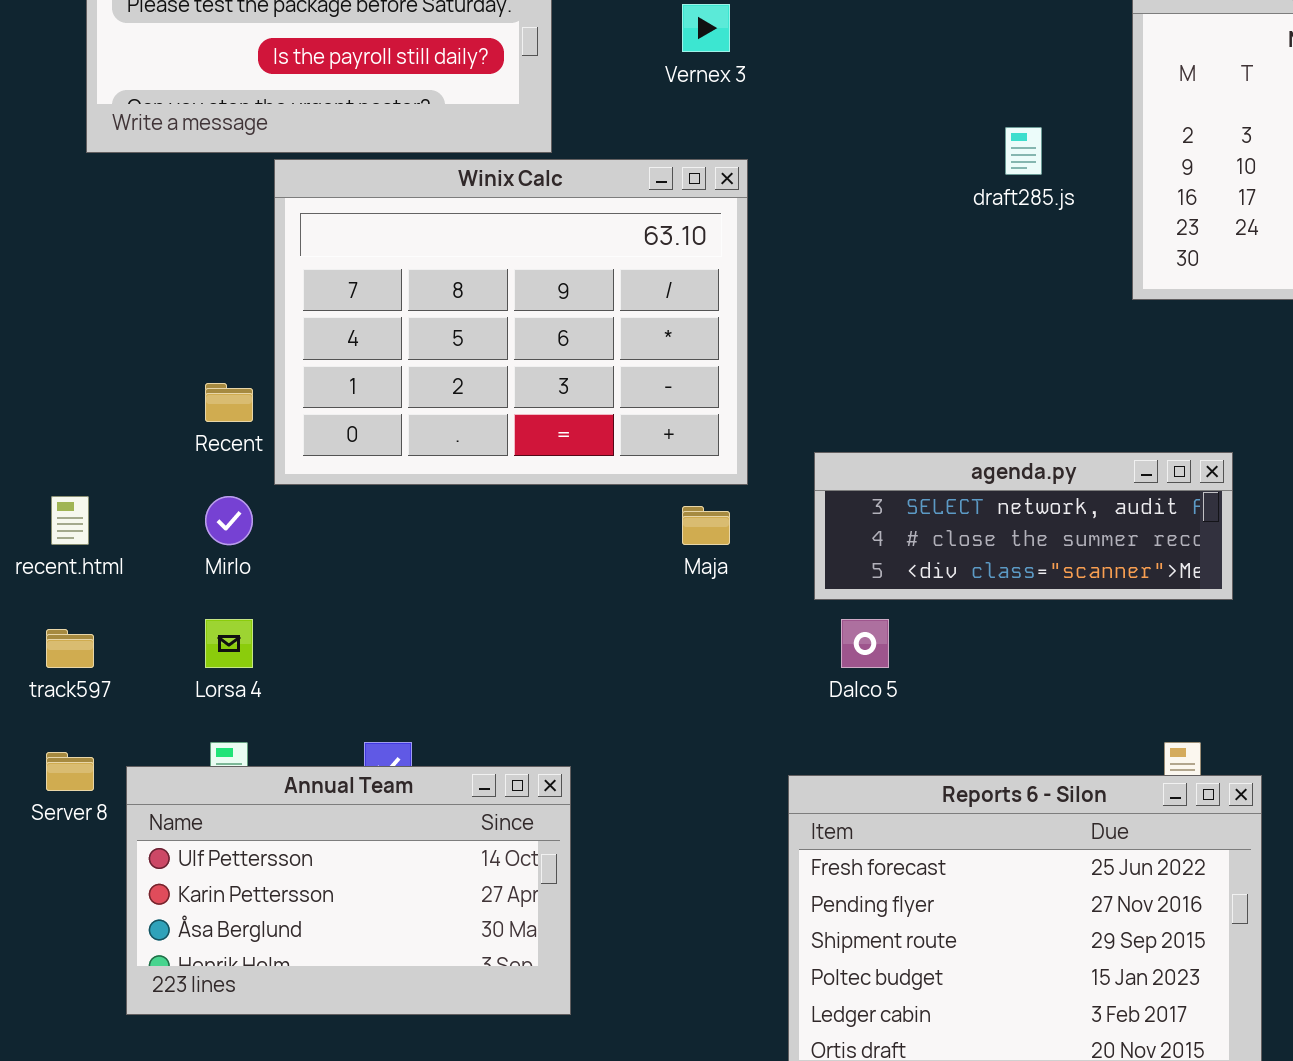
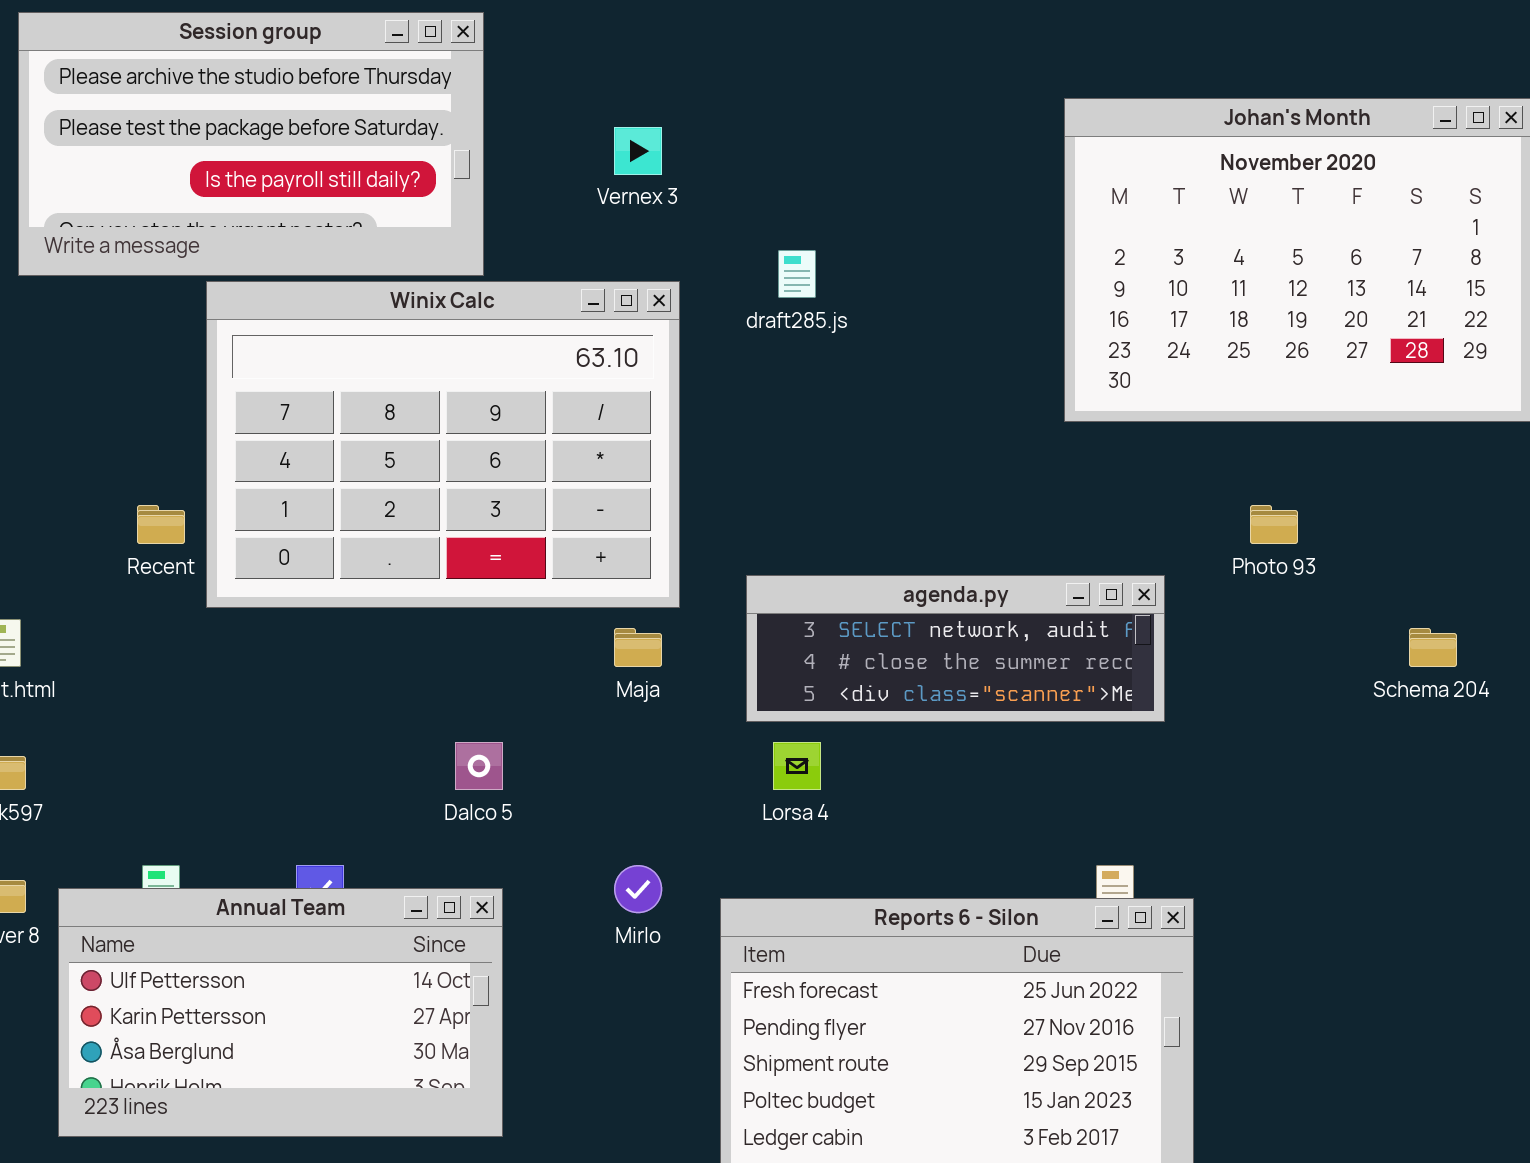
draft285.js: [1005,127,1042,175] -> [778,250,816,298], moved
Mirlo: [205,496,253,545] -> [614,865,662,913], moved
Lorsa 4: [205,619,253,668] -> [773,742,821,790], moved
Dalco 5: [841,619,889,668] -> [455,742,503,790], moved

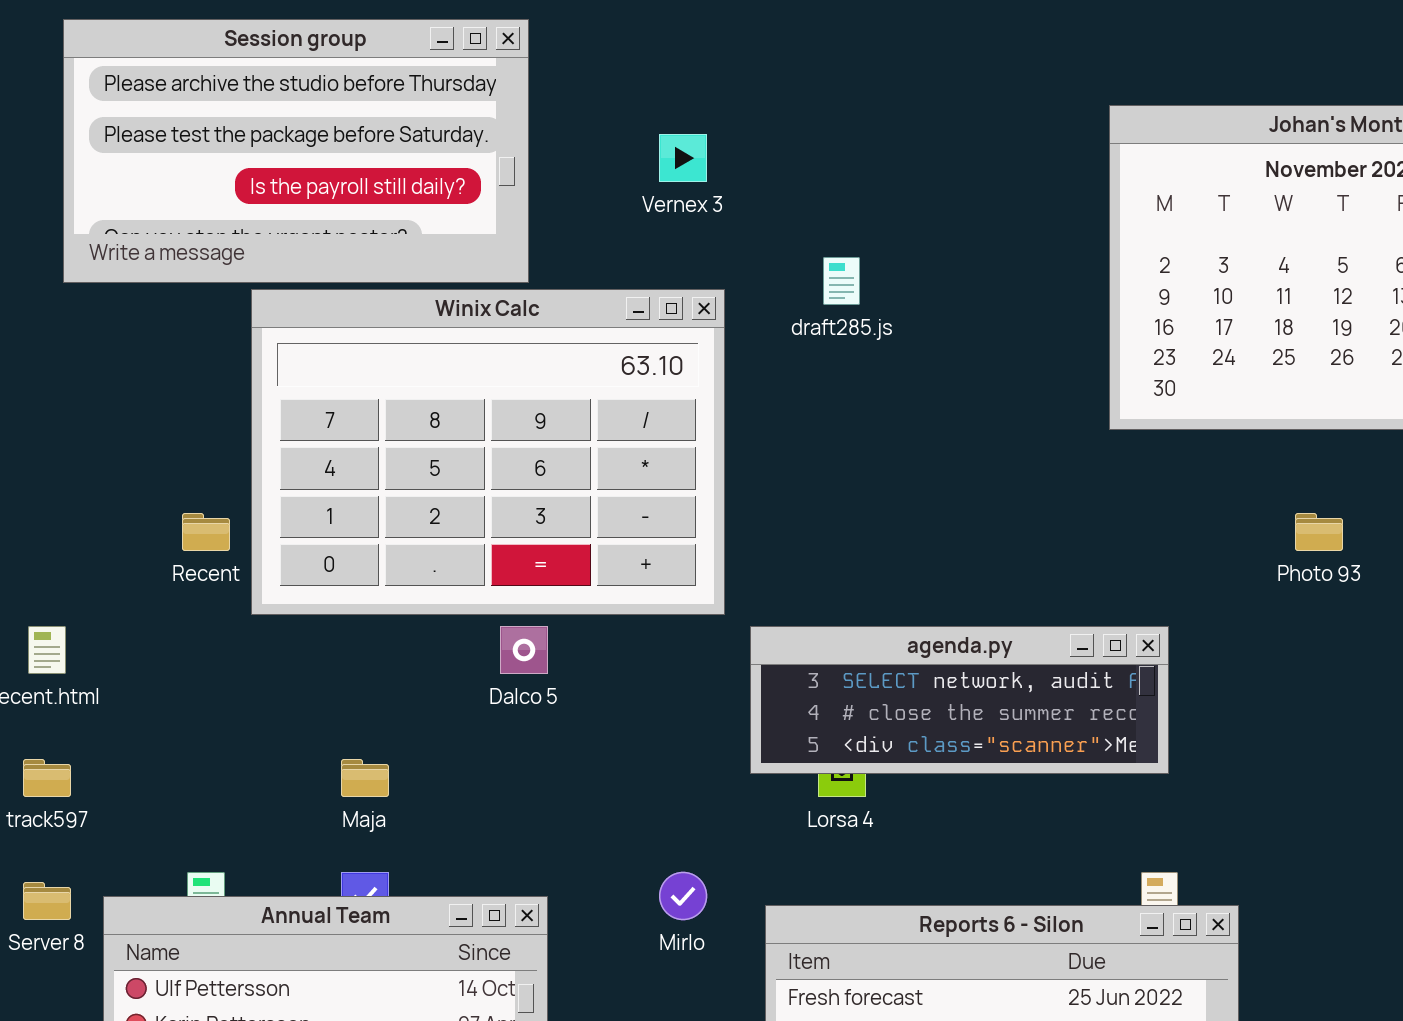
agenda.py: [746,575,1165,722] -> [750,626,1169,774], moved
Maja: [614,628,662,667] -> [341,759,389,797], moved
Dalco 5: [455,742,503,790] -> [500,626,548,674], moved

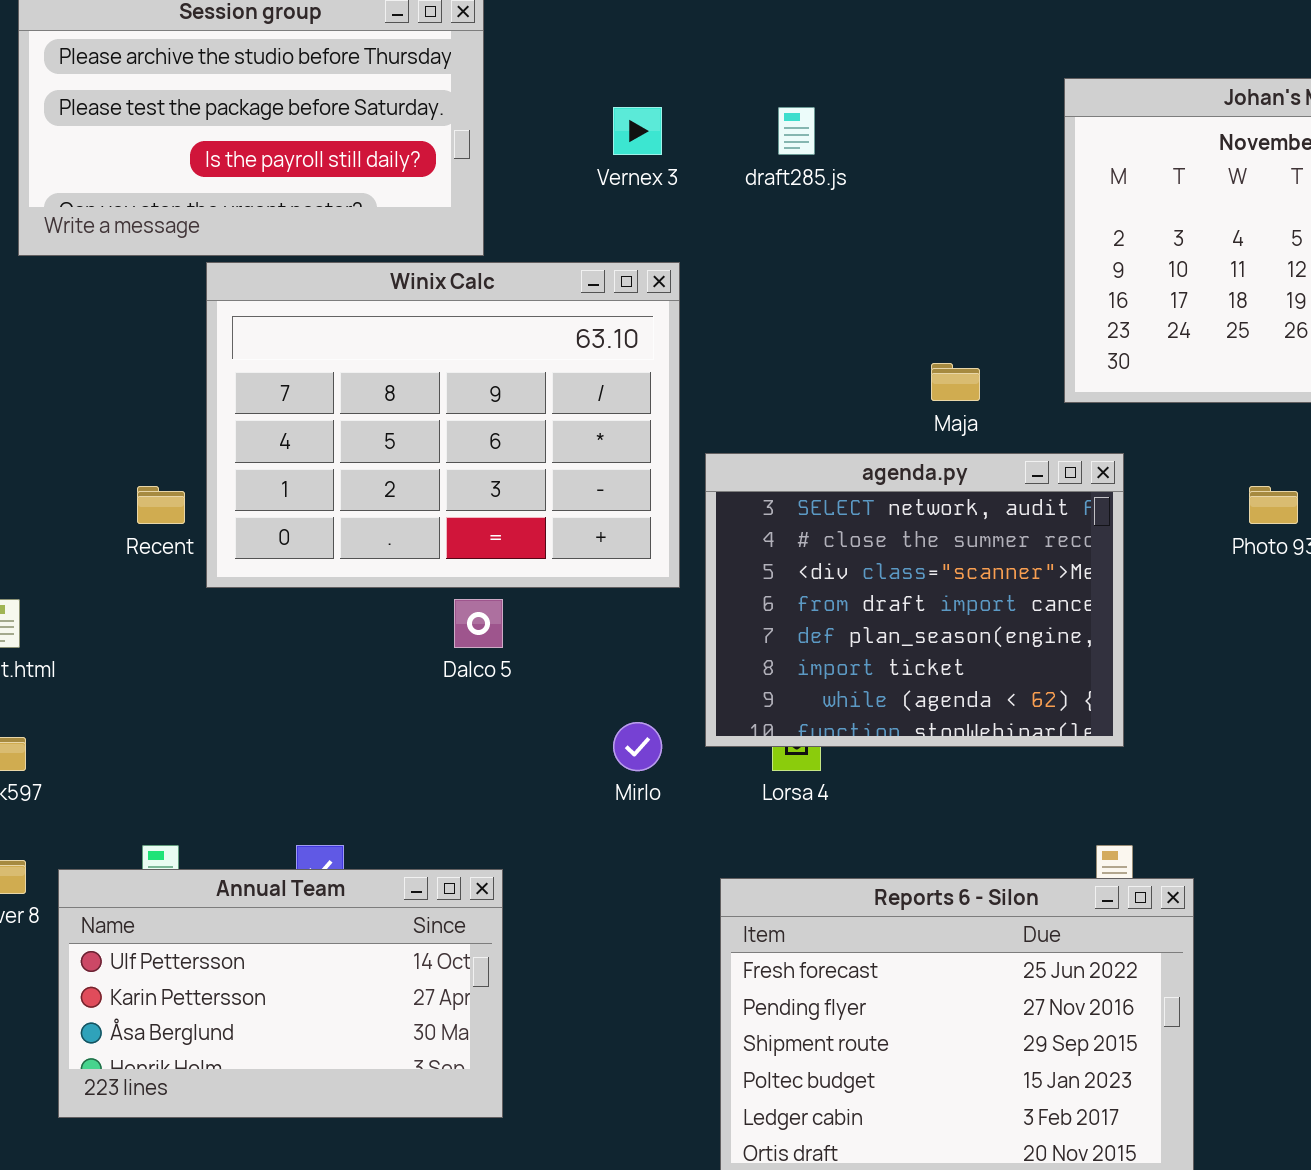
draft285.js: [823,257,860,305] -> [778,107,815,155], moved
agenda.py: [750,626,1169,774] -> [705,453,1124,747], resized
Maja: [341,759,389,797] -> [931,363,980,401], moved
Mirlo: [659,872,707,920] -> [613,722,662,771], moved

